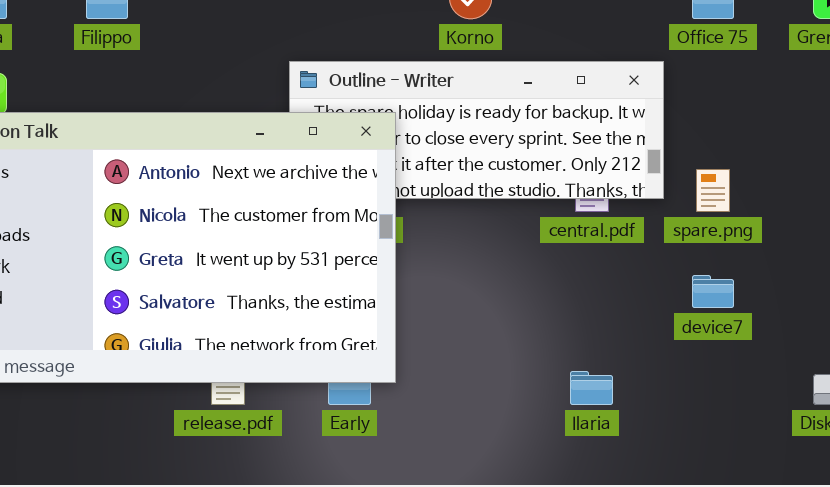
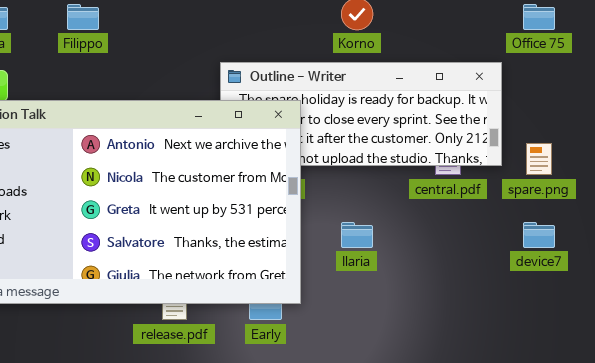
Ilaria: [570,371,613,405] -> [341,222,373,248], moved

